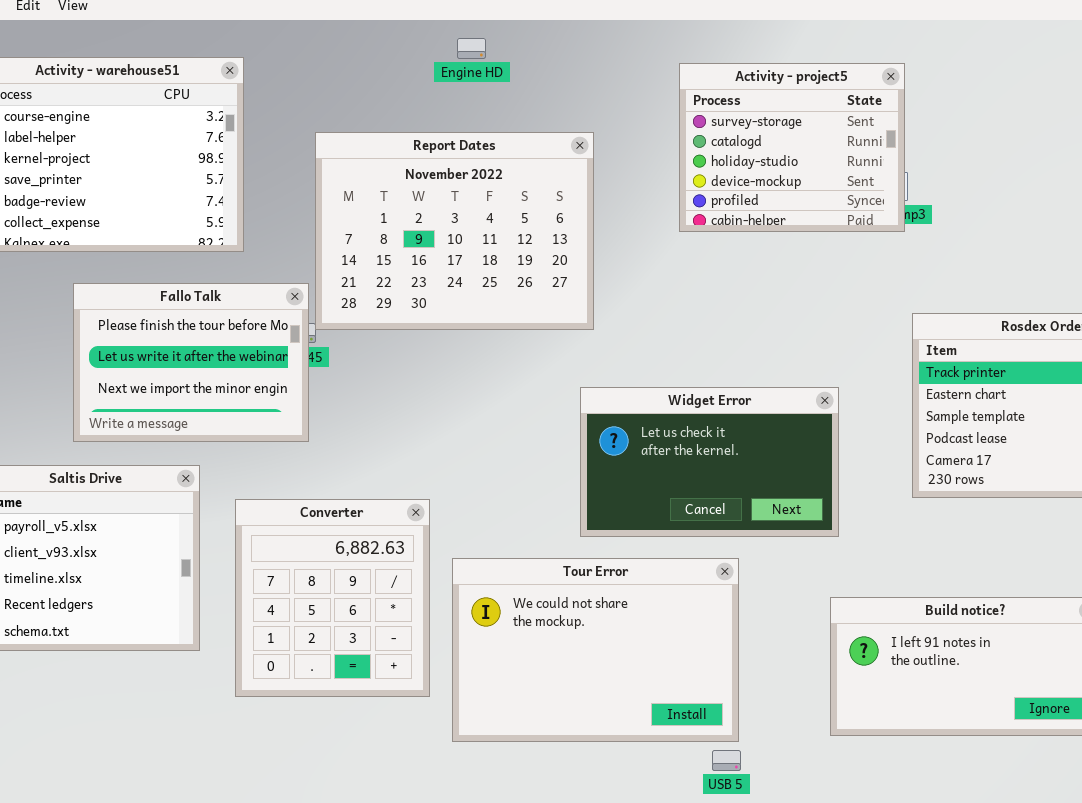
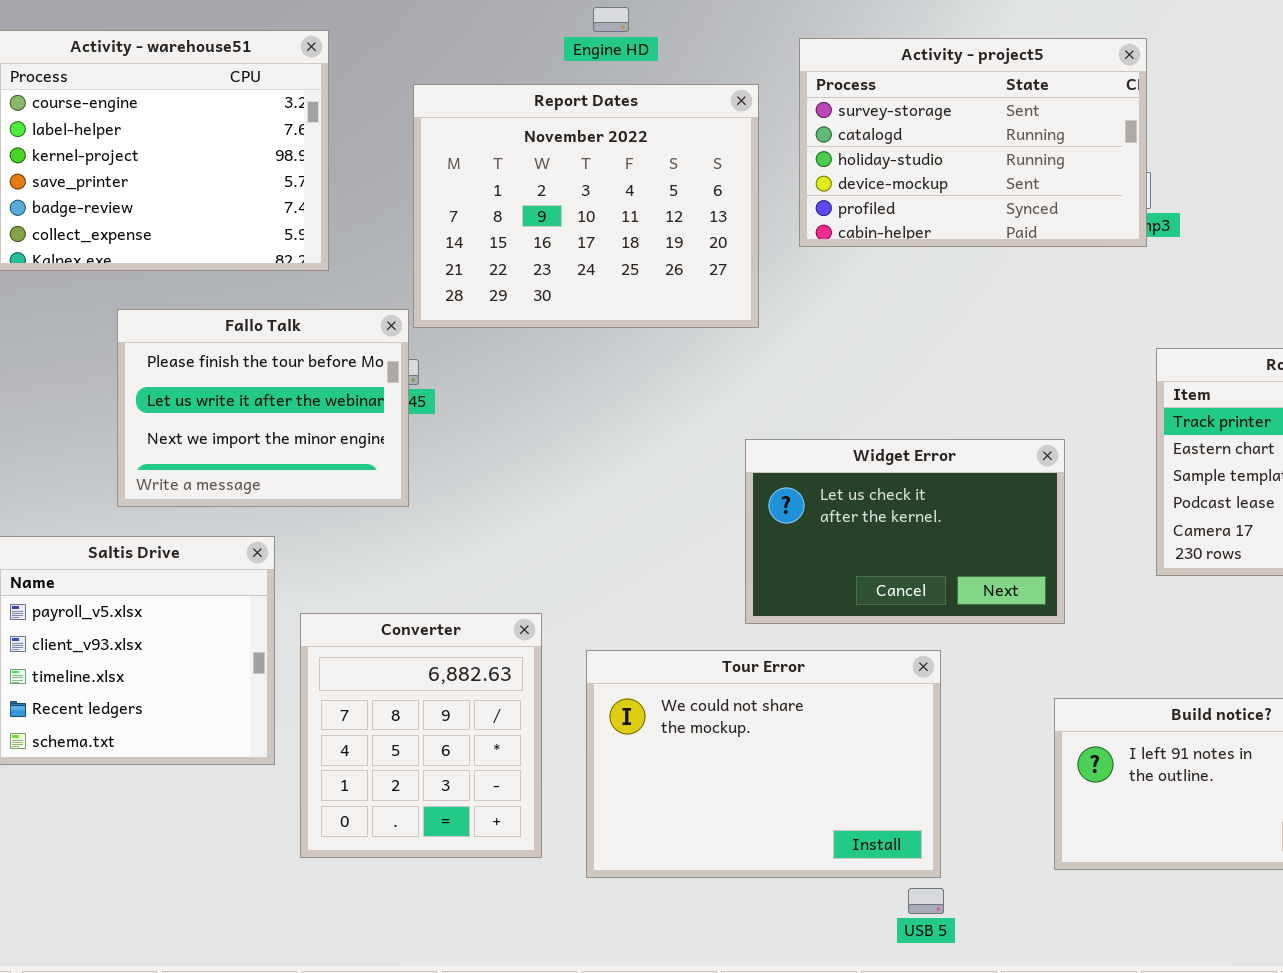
Activity - project5: [679,63,905,232] -> [799,38,1147,247], resized
Report Dates: [315,132,594,330] -> [413,84,759,328], moved
Converter: [235,499,430,697] -> [300,613,542,858], moved

